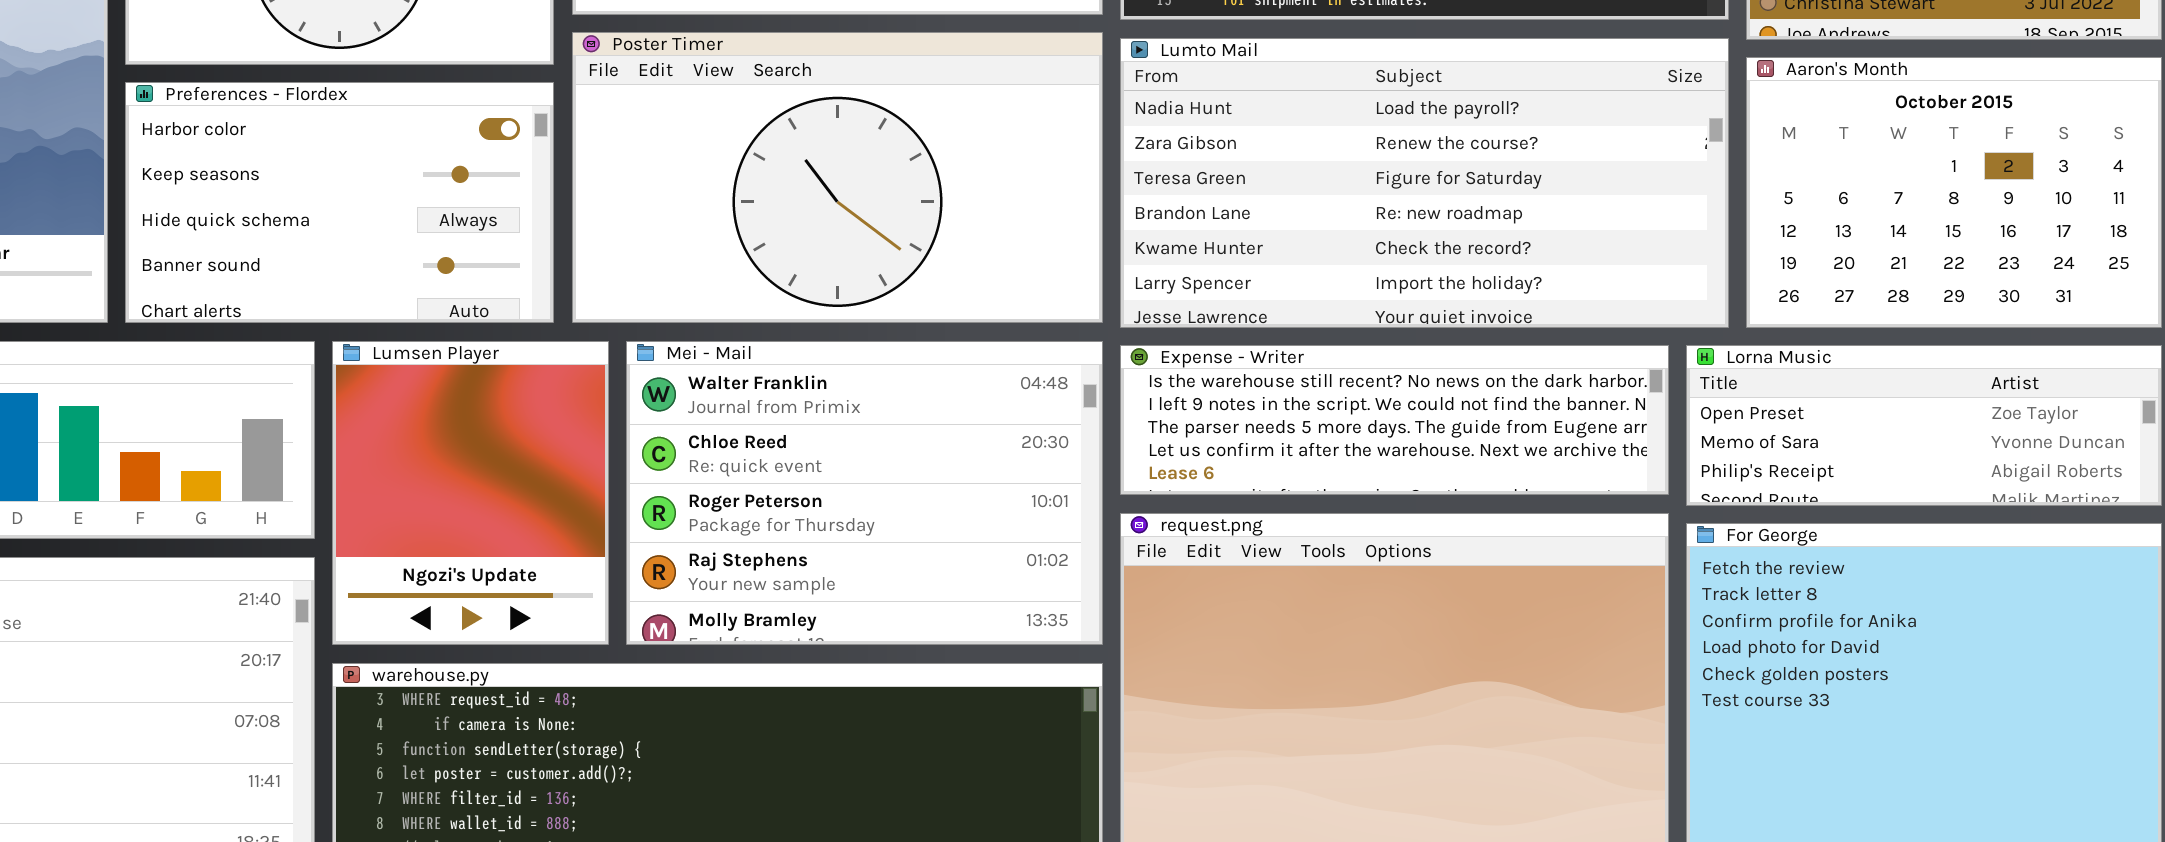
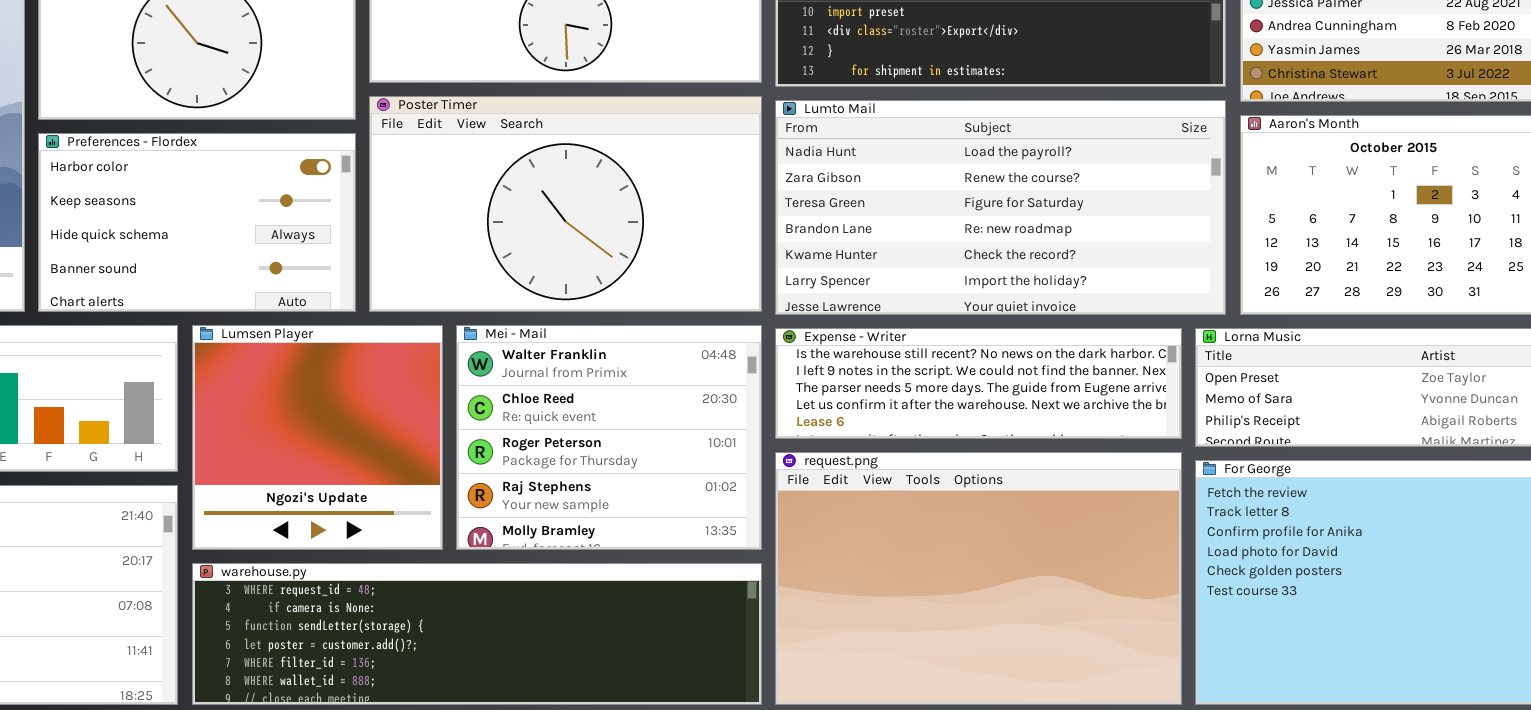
Lumsen Player: [332,341,609,645] -> [192,325,443,550], resized
Mei - Mail: [626,341,1103,645] -> [456,325,762,550], resized

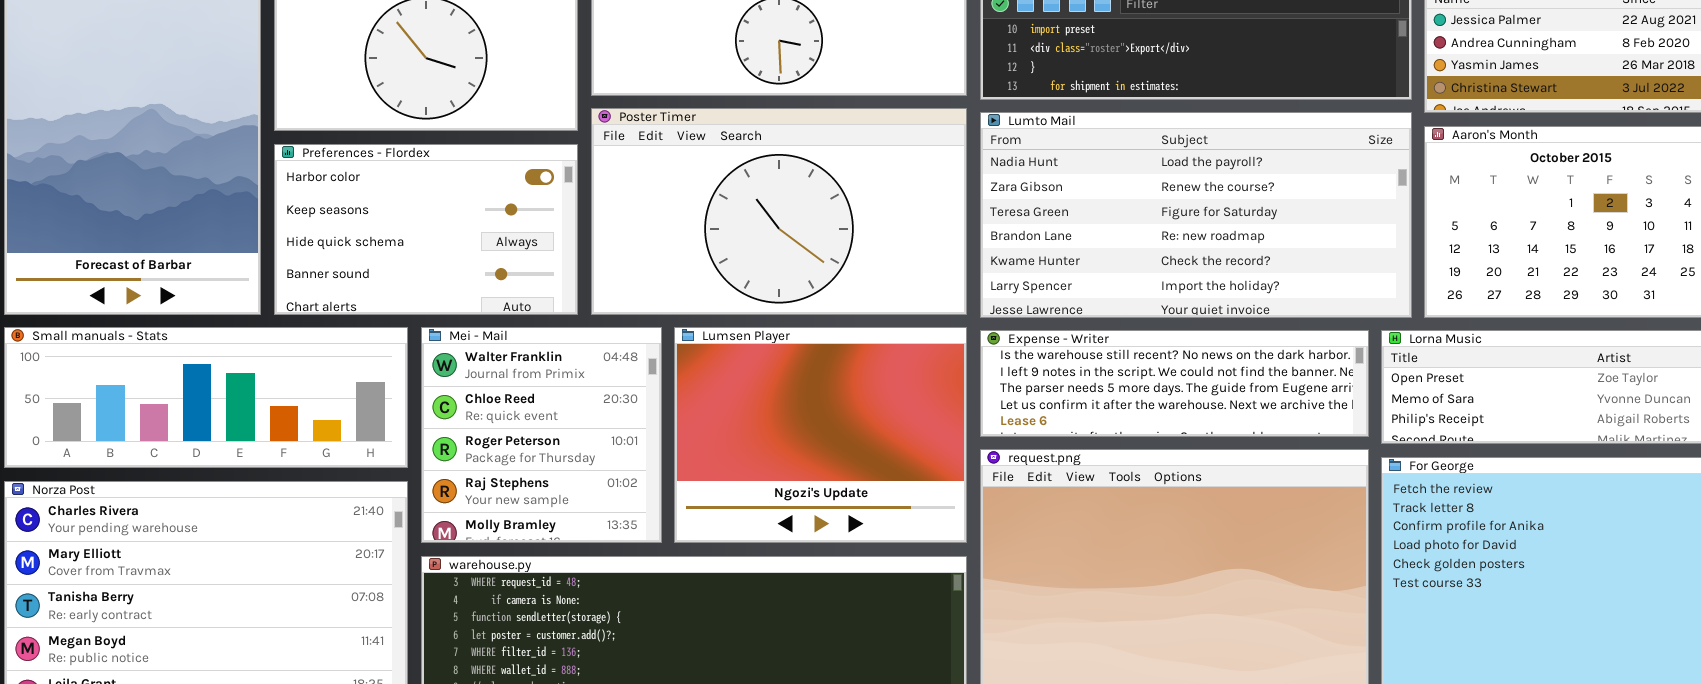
Lumsen Player: [192,325,443,550] -> [674,327,967,543], moved, resized
Mei - Mail: [456,325,762,550] -> [421,327,662,543], moved, resized

